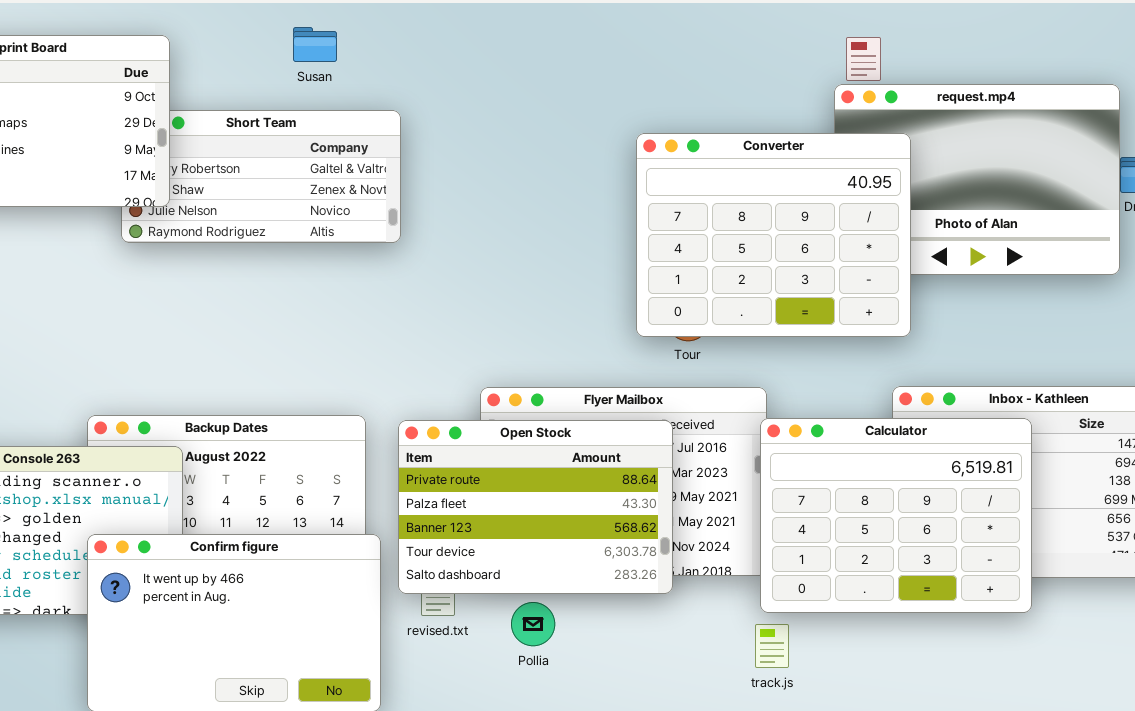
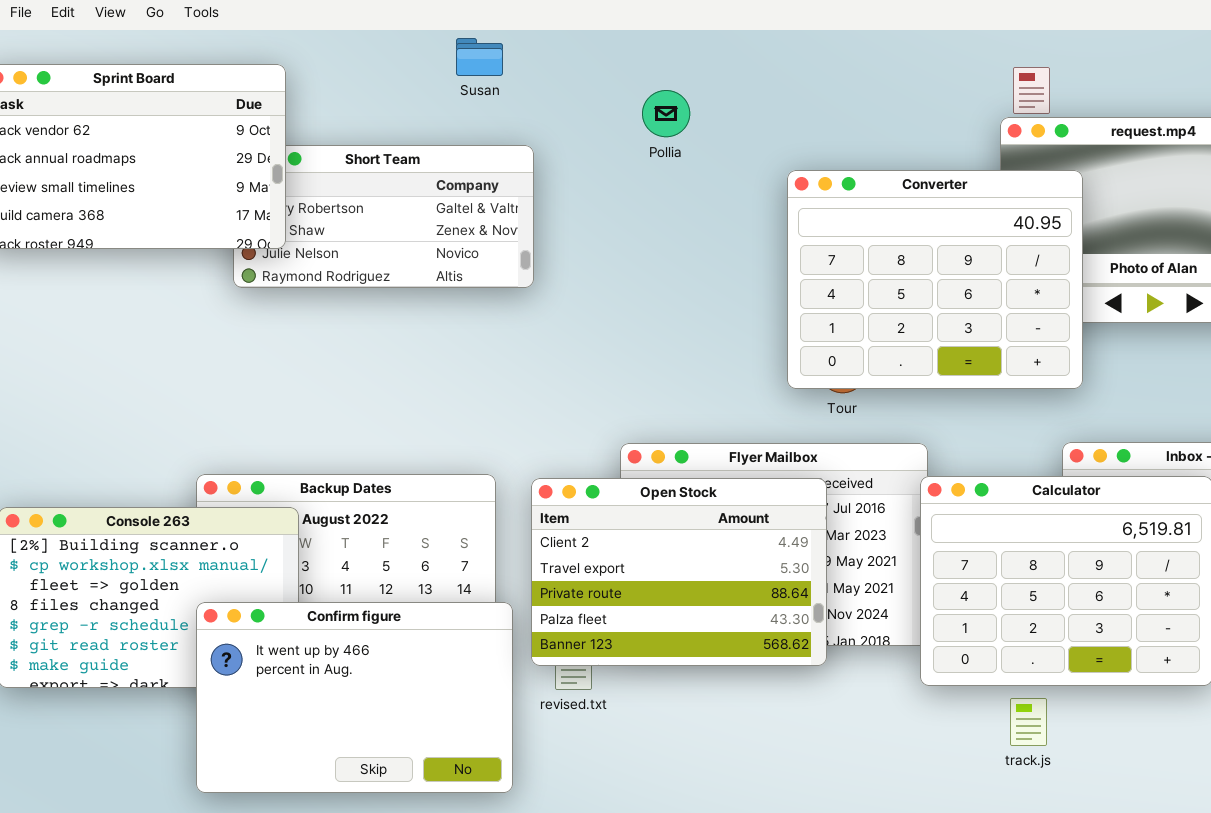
Susan: [293,27,337,62] -> [456,38,503,76], moved
Open Stock: [398,420,673,594] -> [531,478,827,666], scrolled up 2 rows
Pollia: [511,602,555,646] -> [642,90,690,137], moved
track.js: [755,624,789,668] -> [1010,698,1047,746], moved

